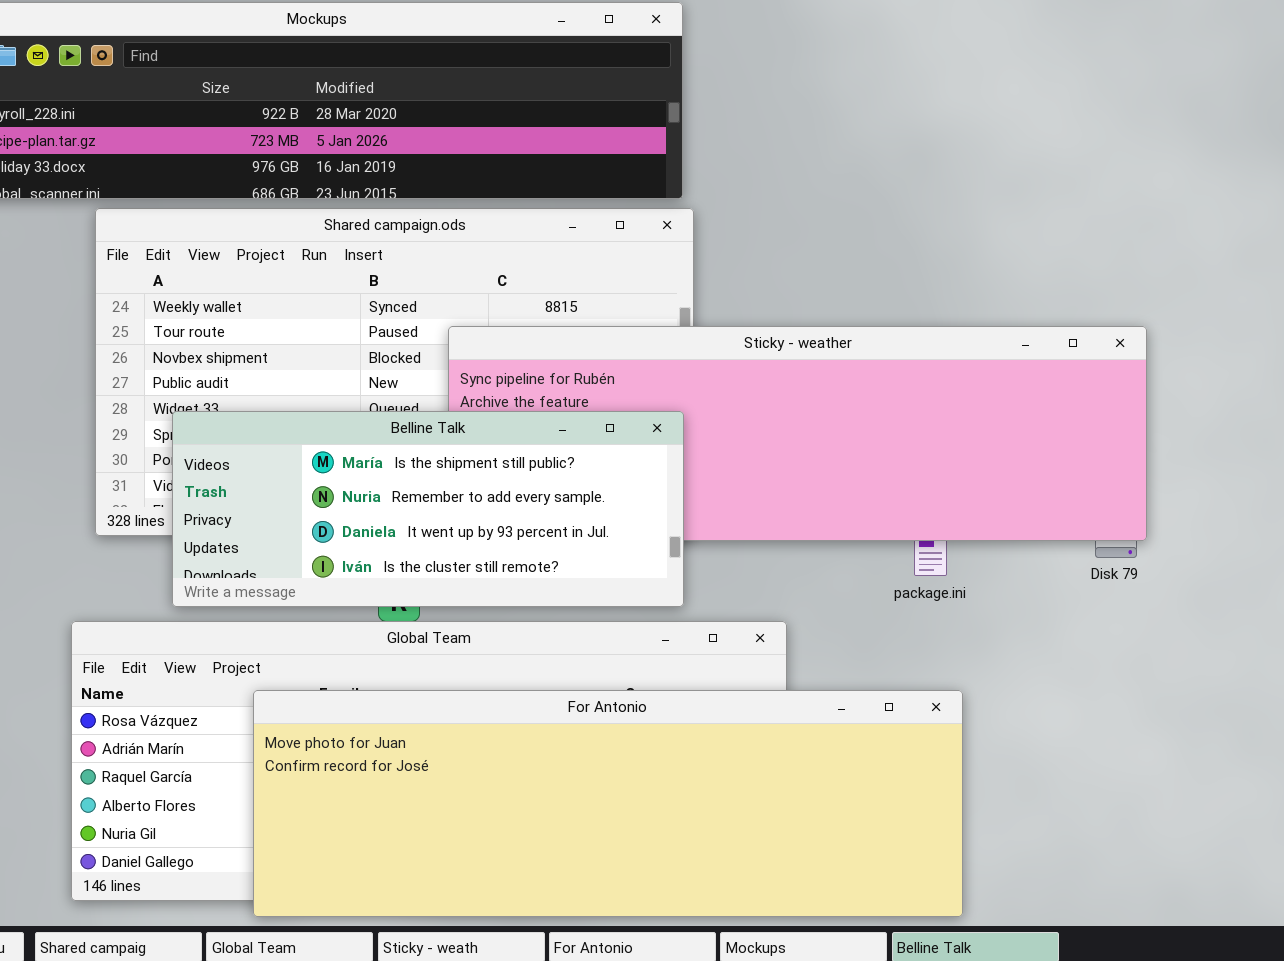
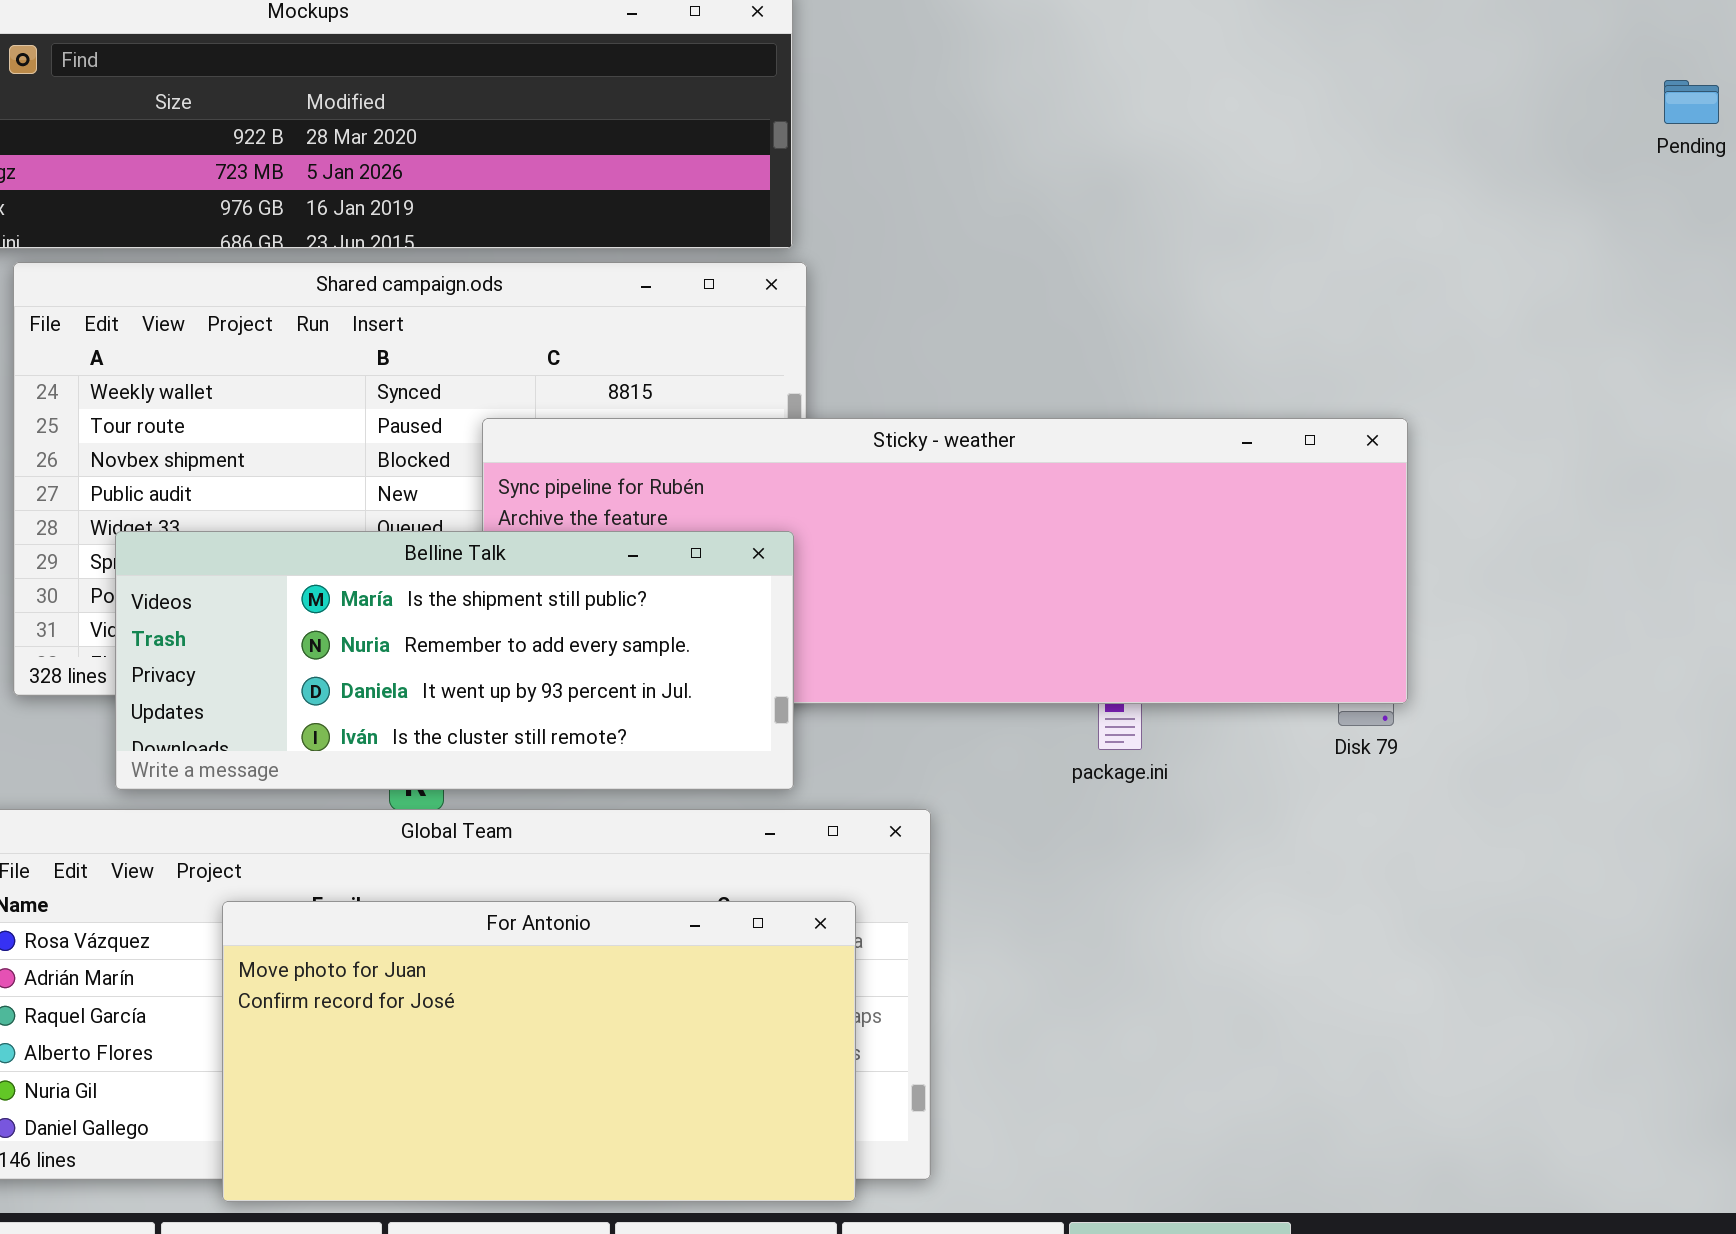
For Antonio: [253,690,963,917] -> [222,901,856,1202], resized

